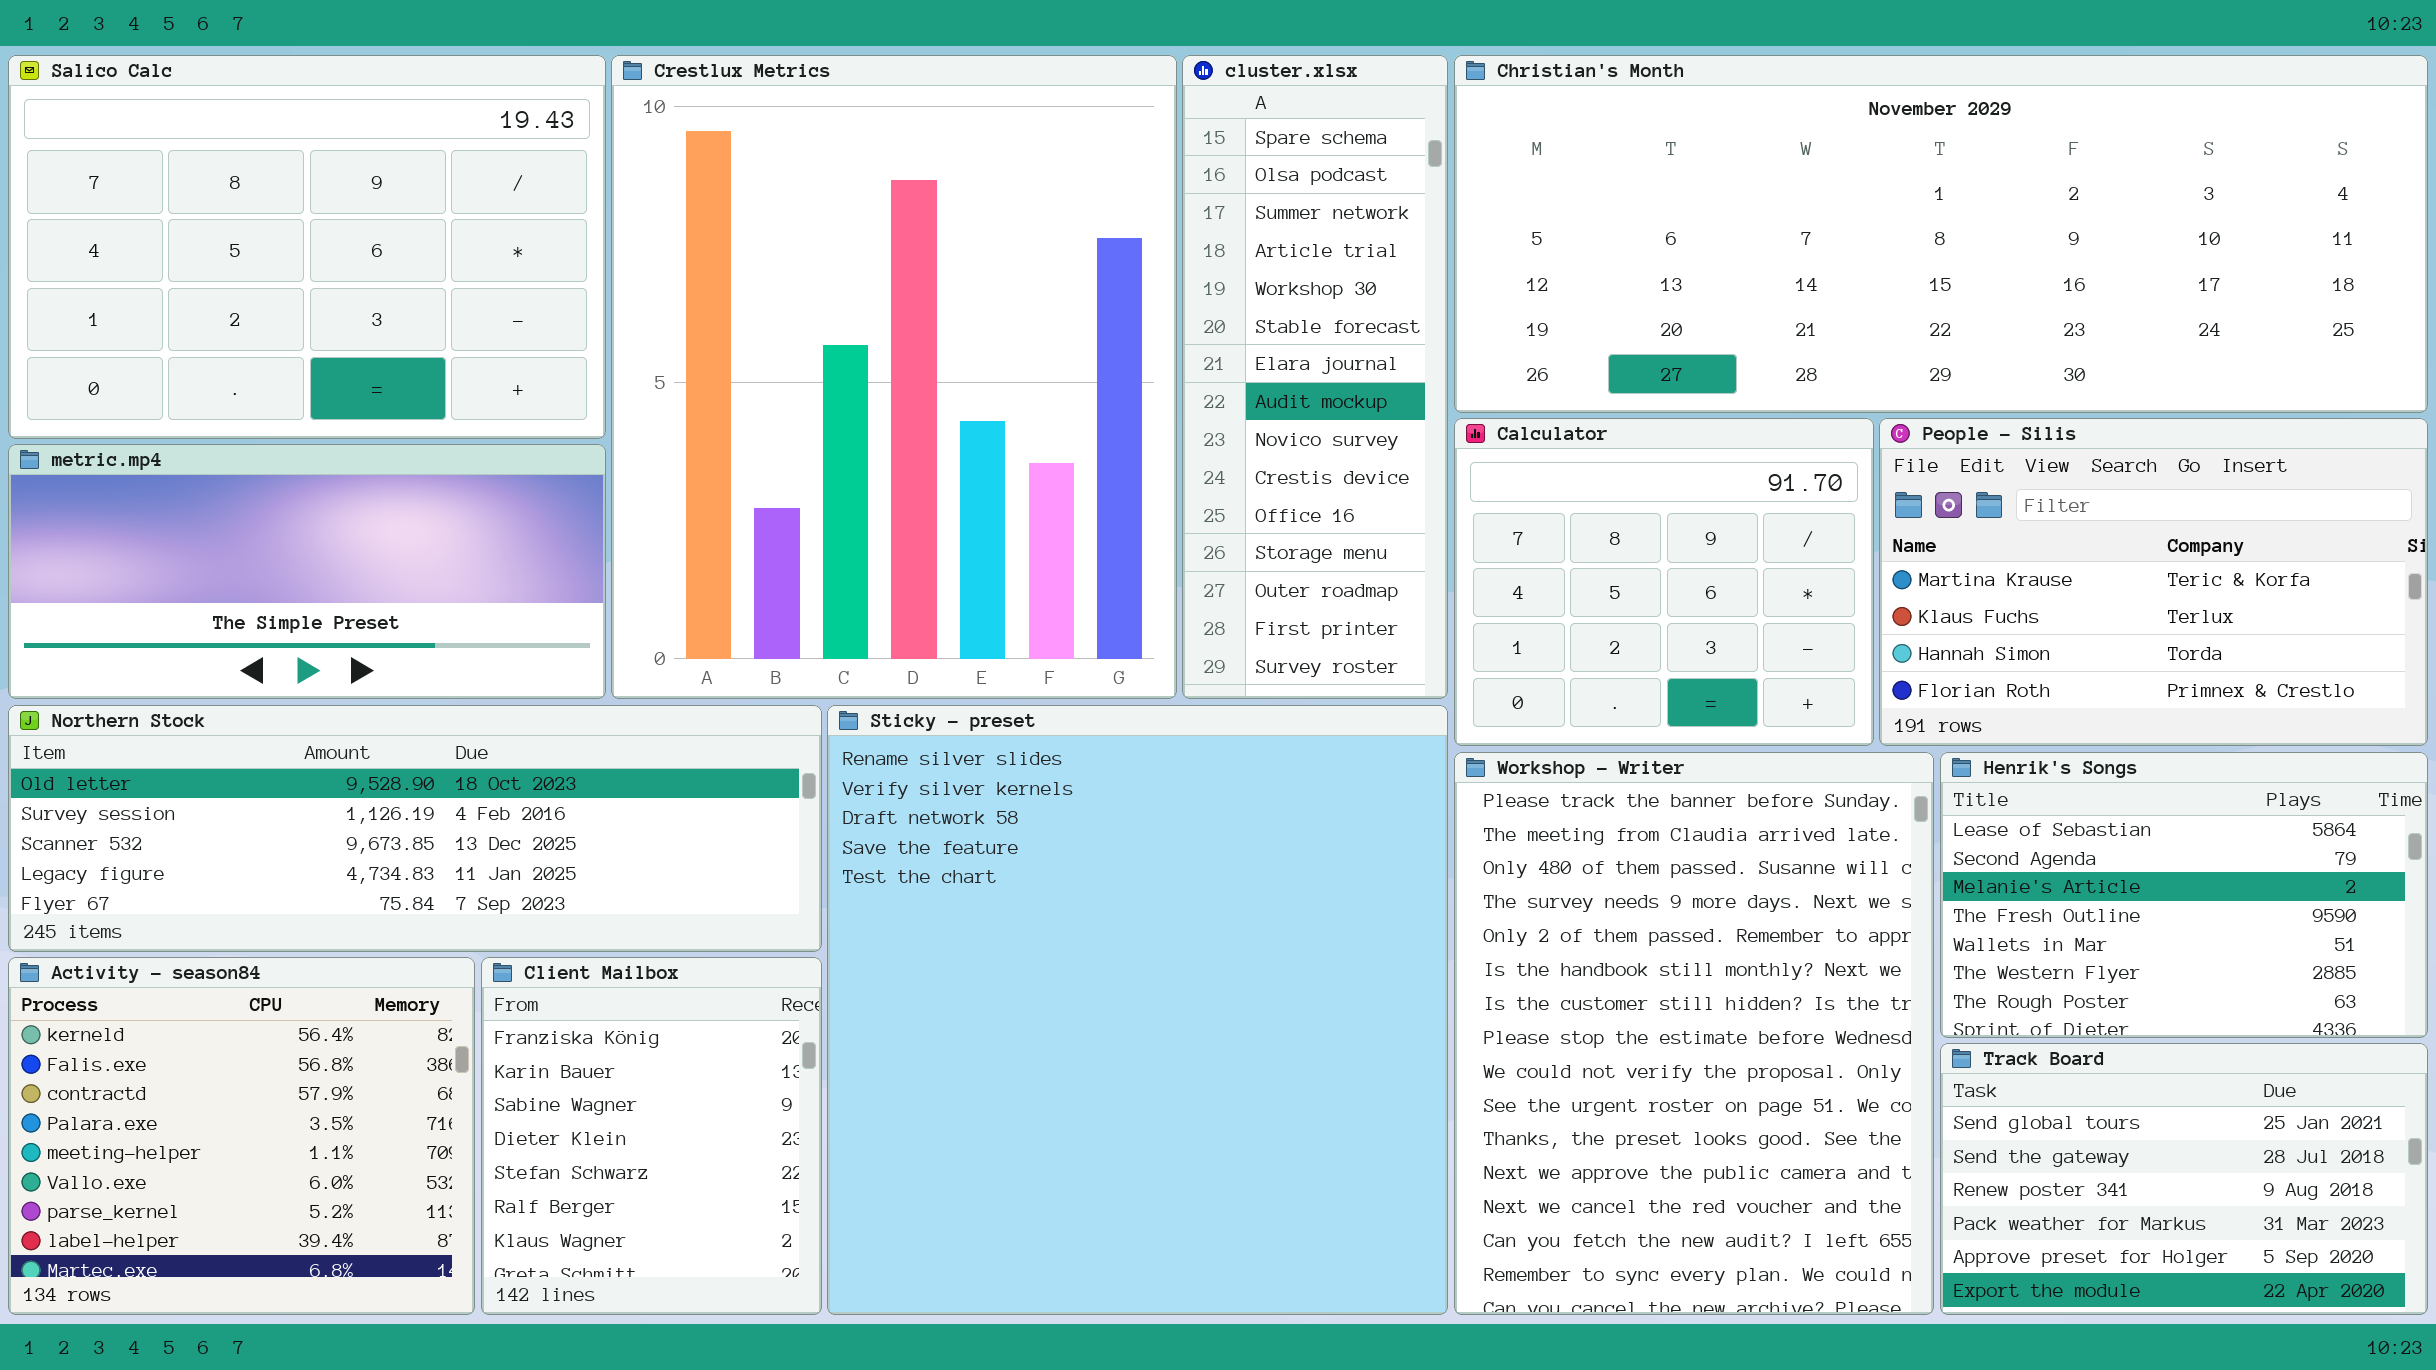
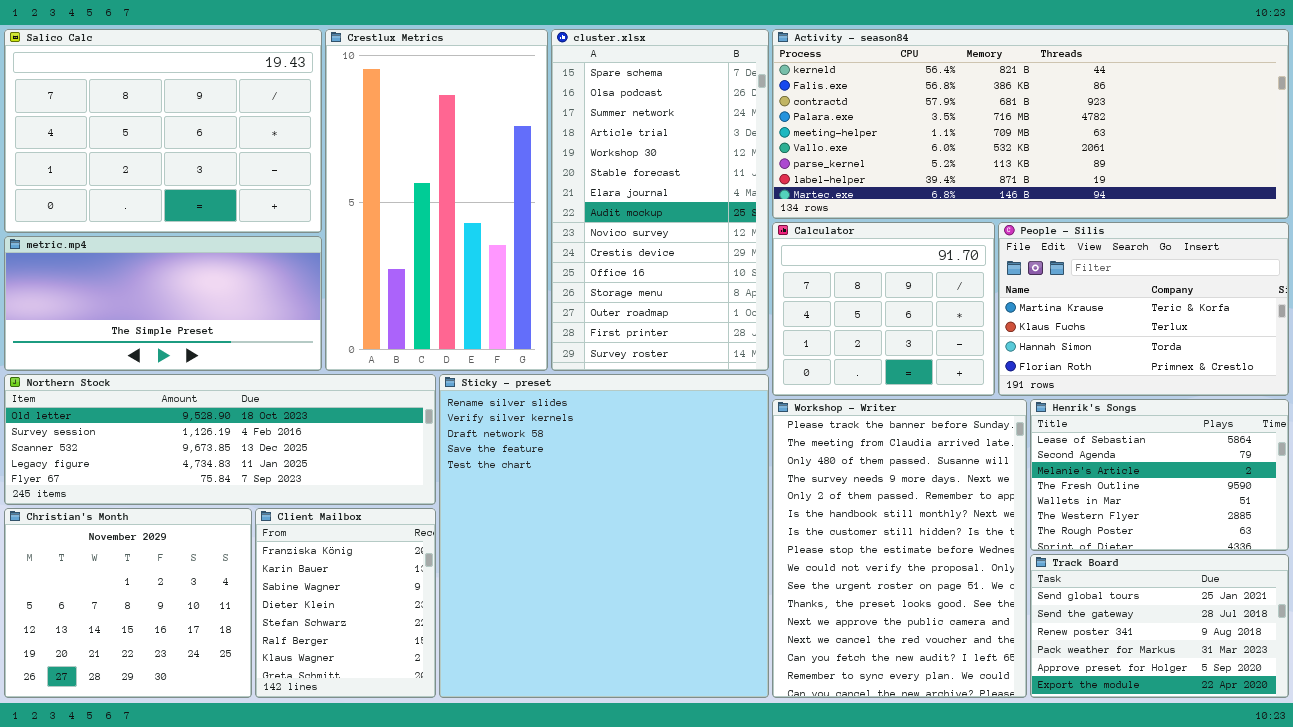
Crestlux Metrics: [611,55,1177,699] -> [325,29,548,371], resized
cluster.xlsx: [1182,55,1448,699] -> [551,29,769,371], resized
Christian's Month: [1454,55,2428,413] -> [4,508,252,698], moved, resized
Activity - season84: [8,957,475,1315] -> [772,29,1289,219], moved, resized

